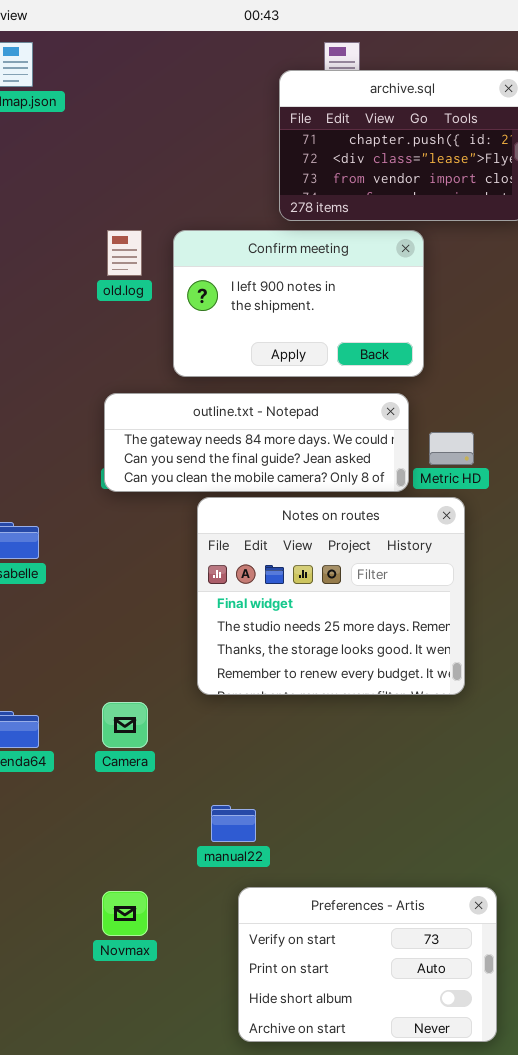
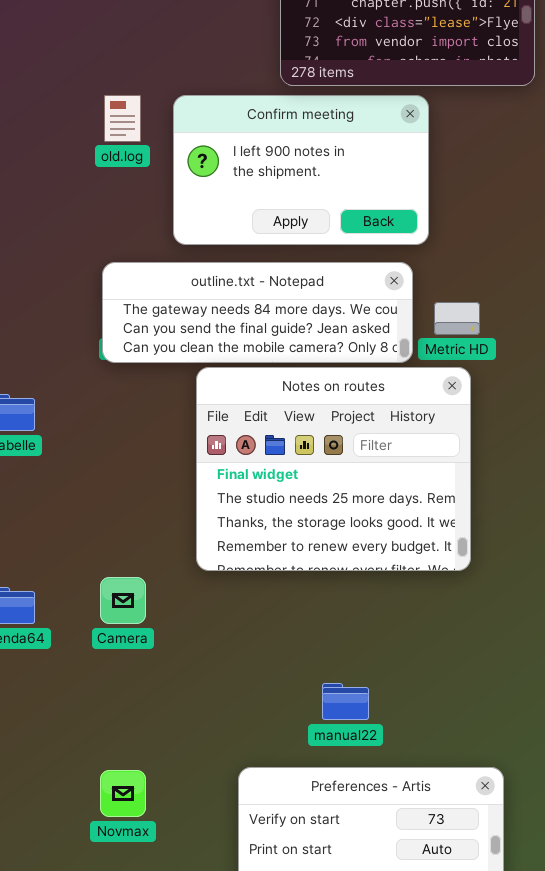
manual22: [211,805,256,842] -> [322,683,369,720], moved

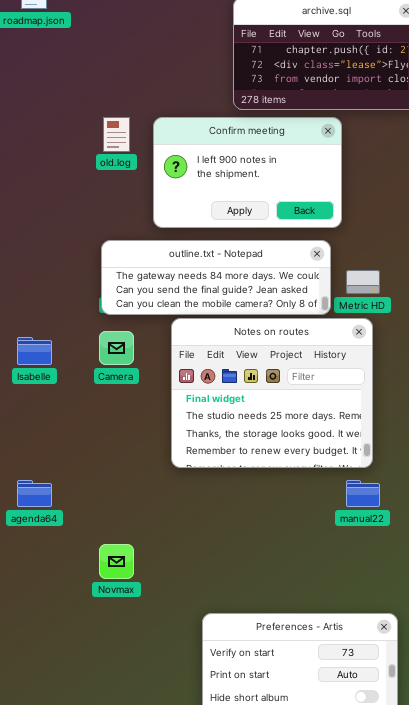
Camera: [100,577,146,624] -> [99,331,134,365], moved
manual22: [322,683,369,720] -> [346,480,380,507], moved
Novmax: [100,770,146,817] -> [99,544,134,579], moved

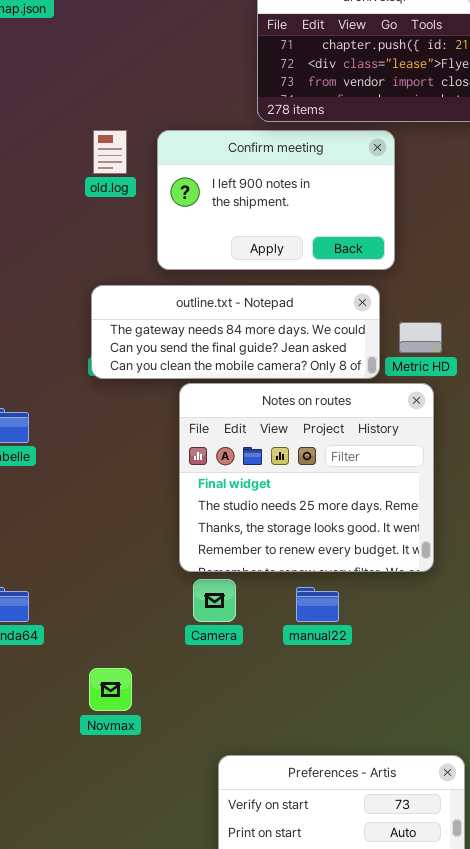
Camera: [99,331,134,365] -> [193,579,236,622], moved
manual22: [346,480,380,507] -> [296,587,339,622], moved

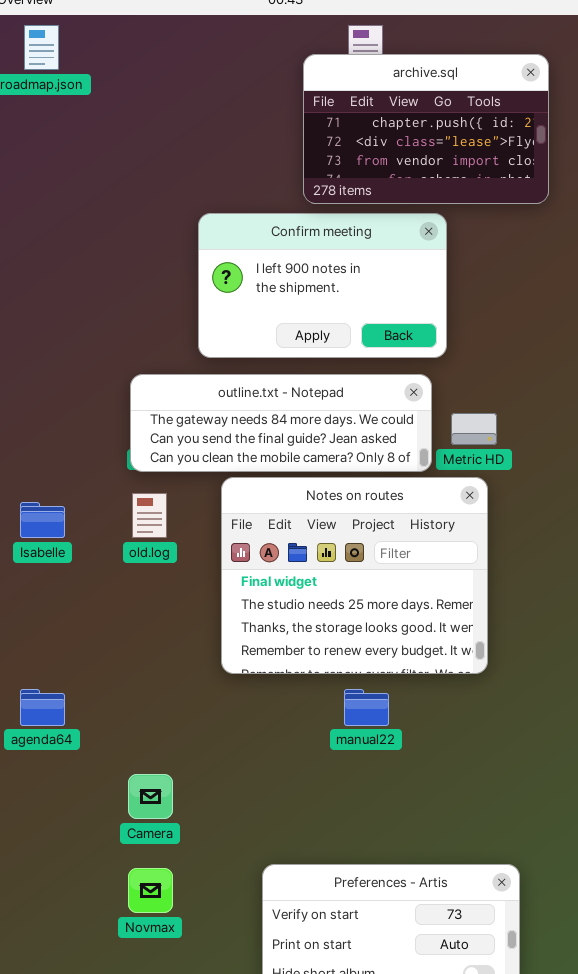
old.log: [93,130,127,174] -> [132,493,167,538], moved
Camera: [193,579,236,622] -> [128,774,173,819], moved
Novmax: [89,668,132,711] -> [128,868,173,913], moved

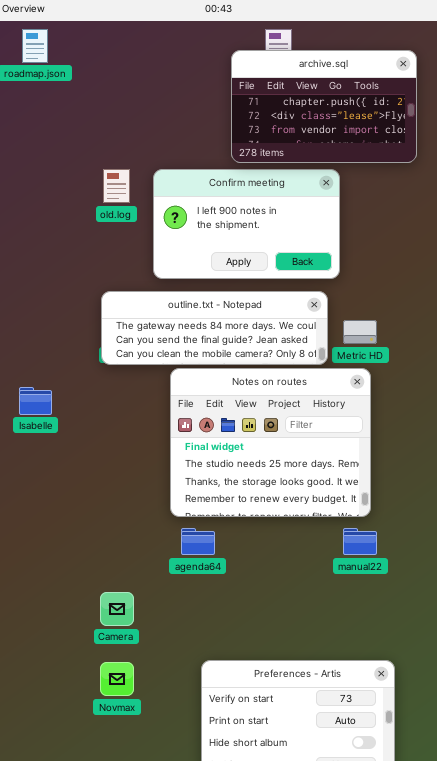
old.log: [132,493,167,538] -> [103,169,130,203], moved
agenda64: [20,689,65,726] -> [181,528,215,555], moved
manual22: [344,689,389,726] -> [343,528,377,555], moved

